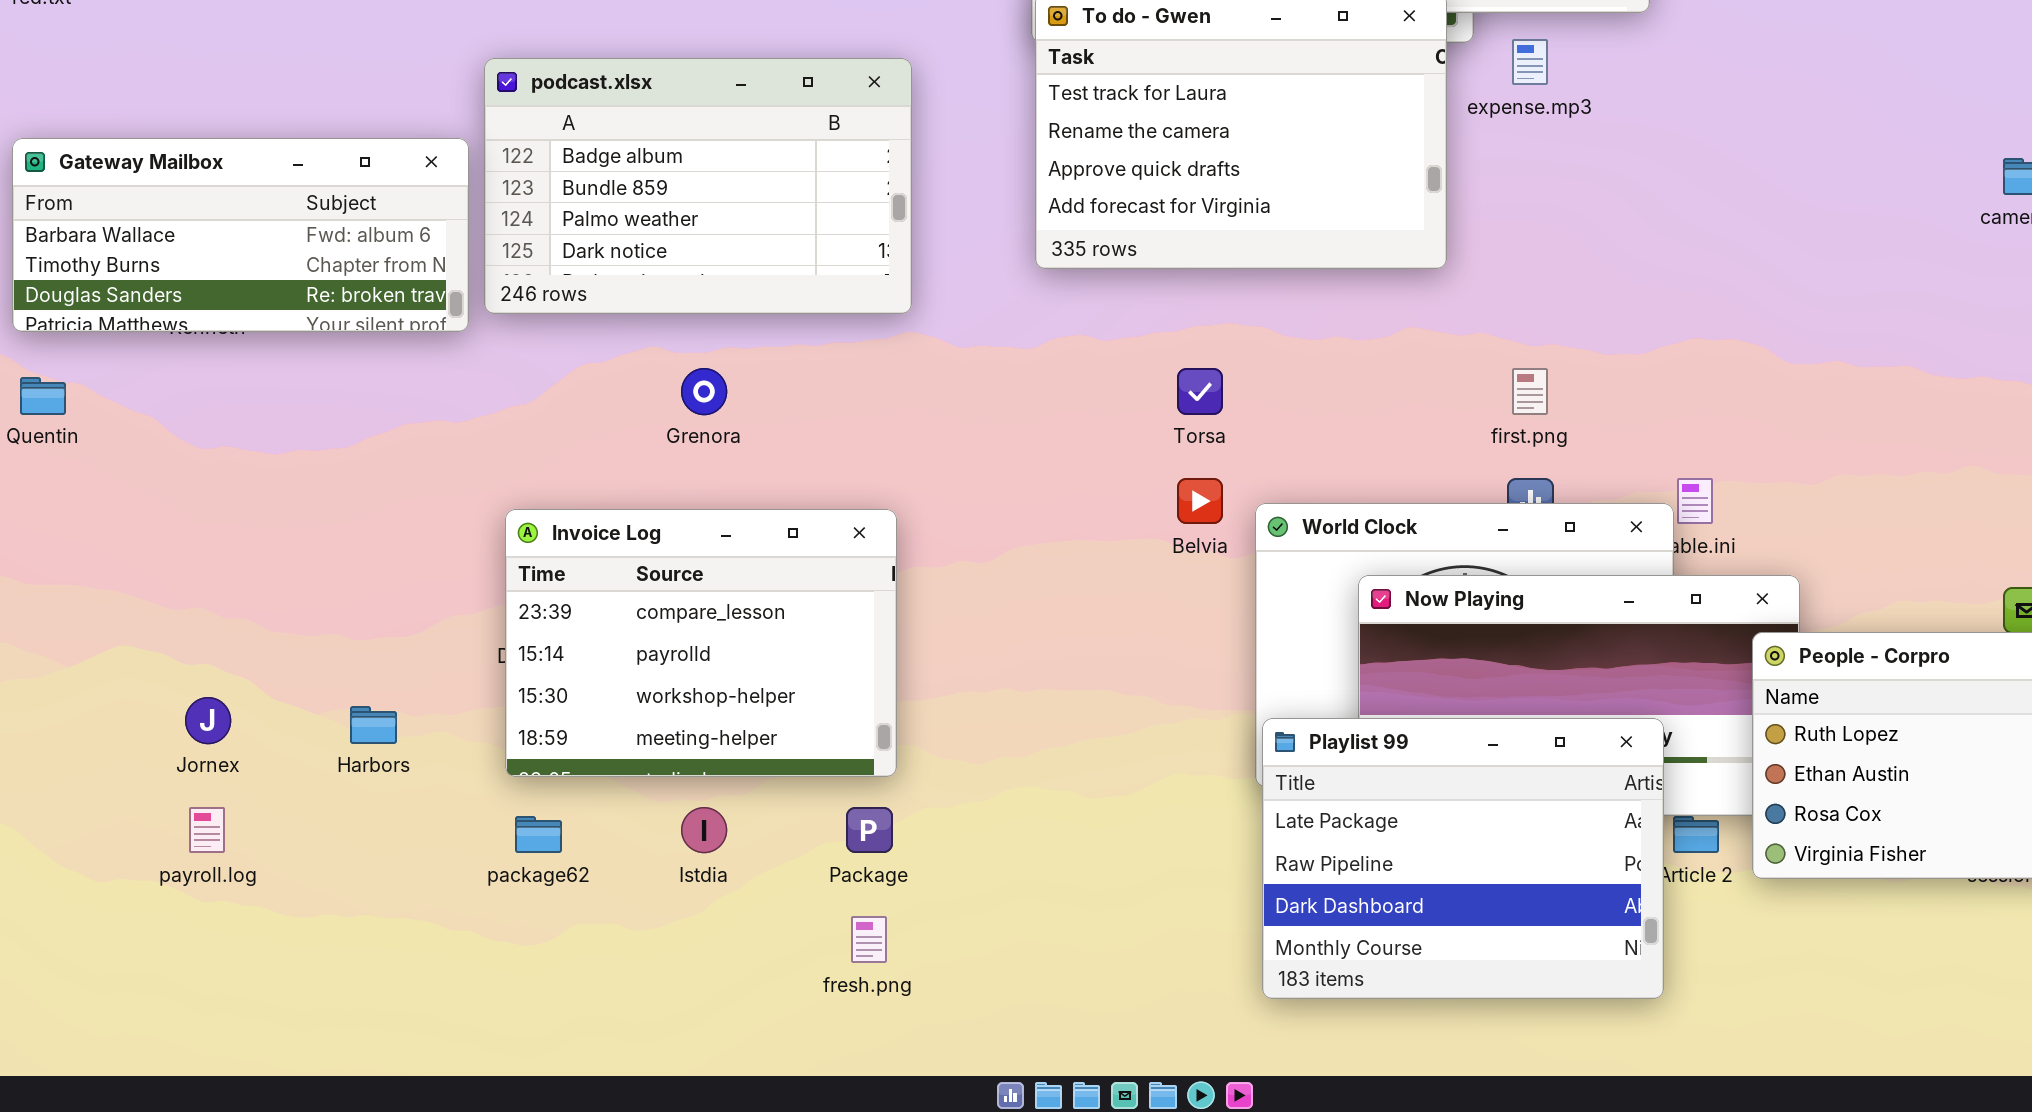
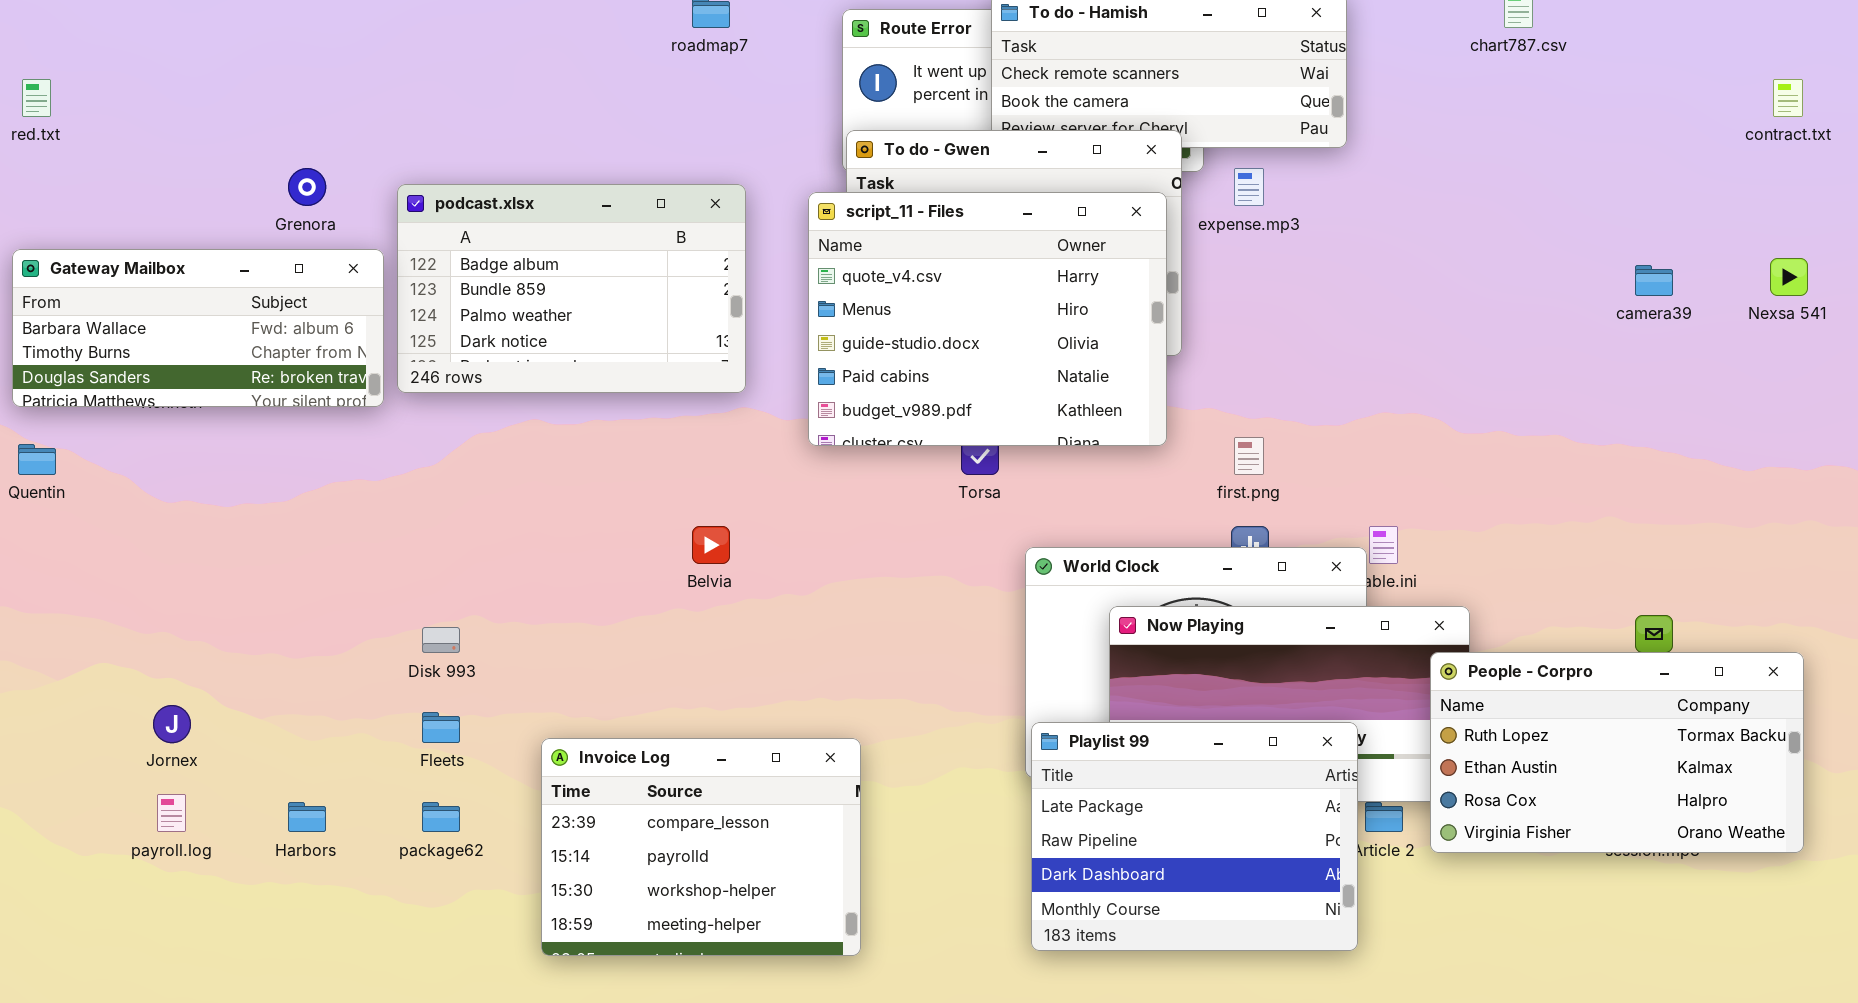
script_11 - Files: none -> [808,192,1167,446], opened
Grenora: [681,368,727,415] -> [288,168,326,206], moved
Belvia: [1177,478,1223,524] -> [692,526,730,564], moved
Invoice Log: [505,509,897,777] -> [541,738,861,956], moved
Harbors: [350,706,397,744] -> [288,802,326,832], moved

